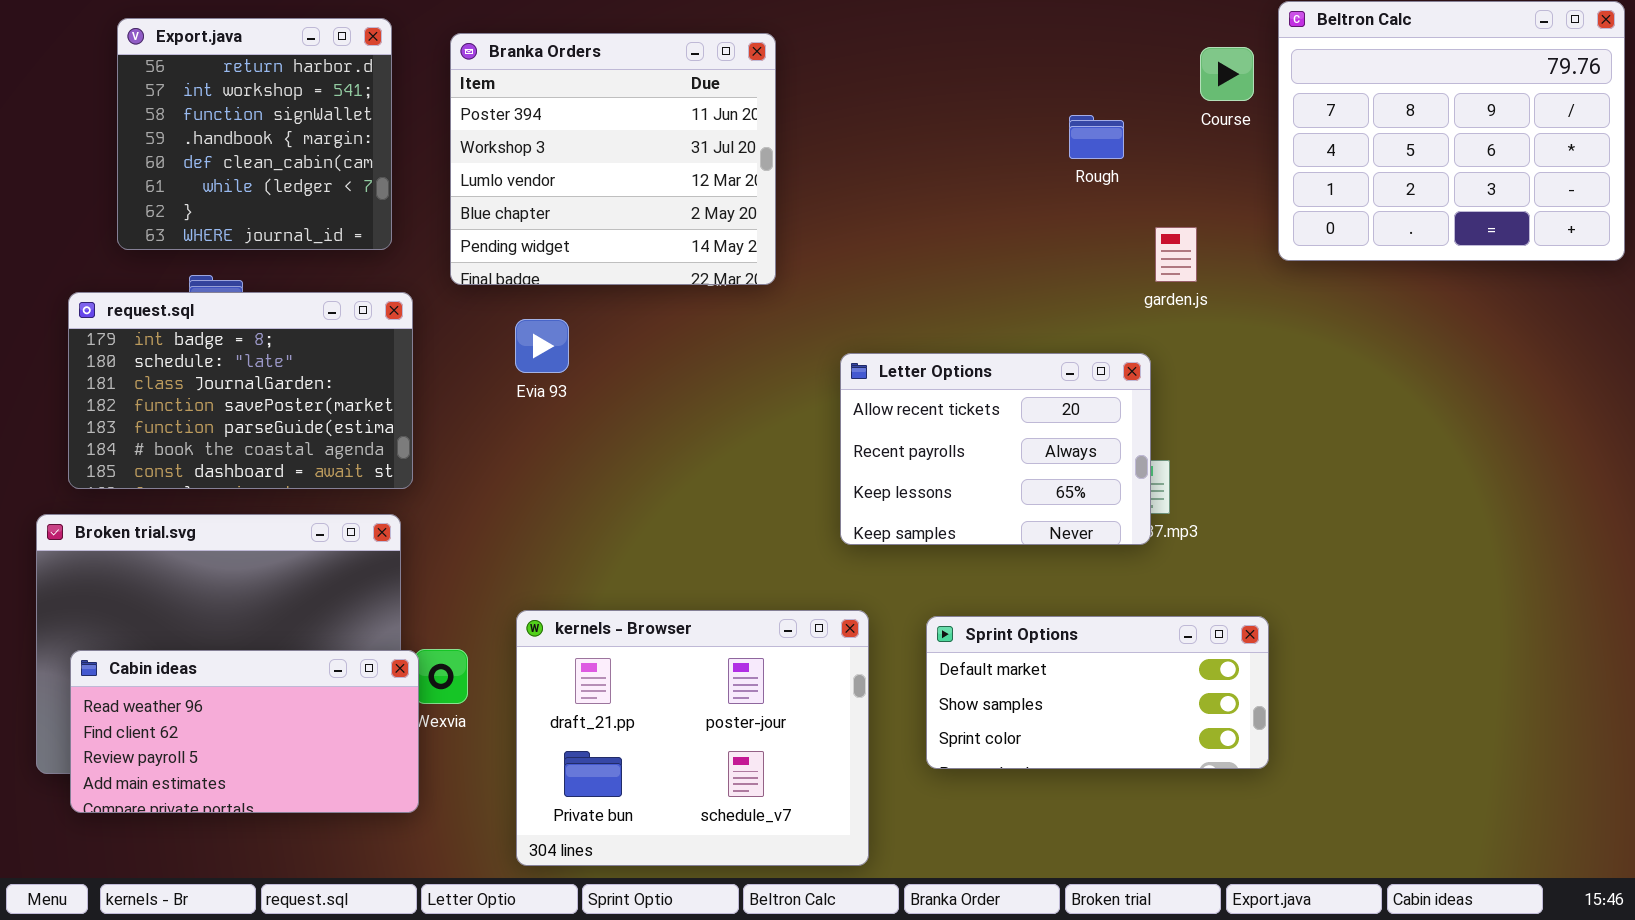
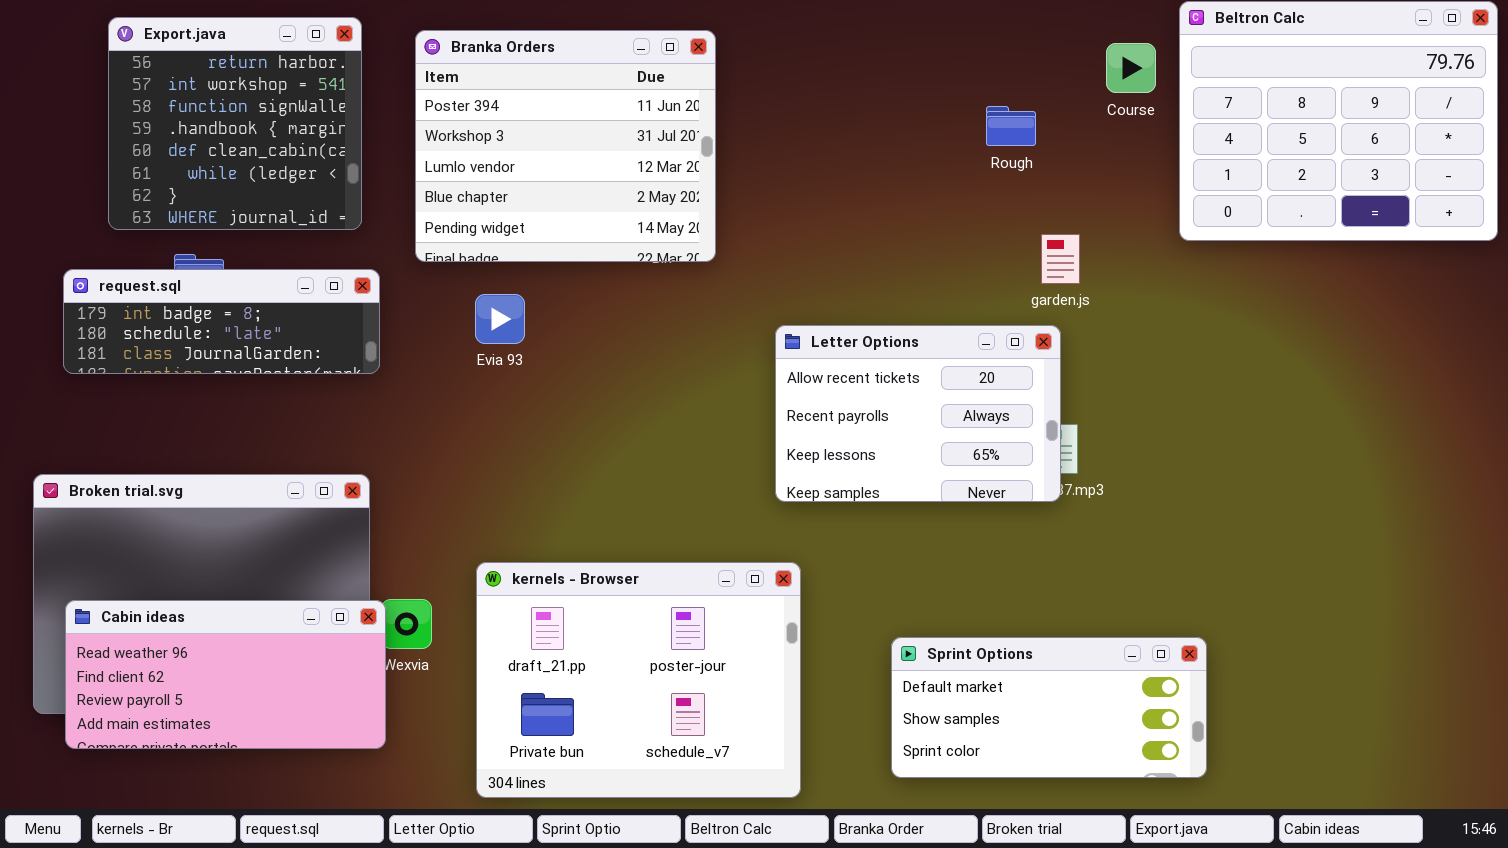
garden.js: [1155,227,1197,282] -> [1041,234,1080,284], moved
request.sql: [68,292,413,489] -> [63,269,380,374], resized
Sprint Options: [926,616,1269,769] -> [891,637,1207,778], moved

